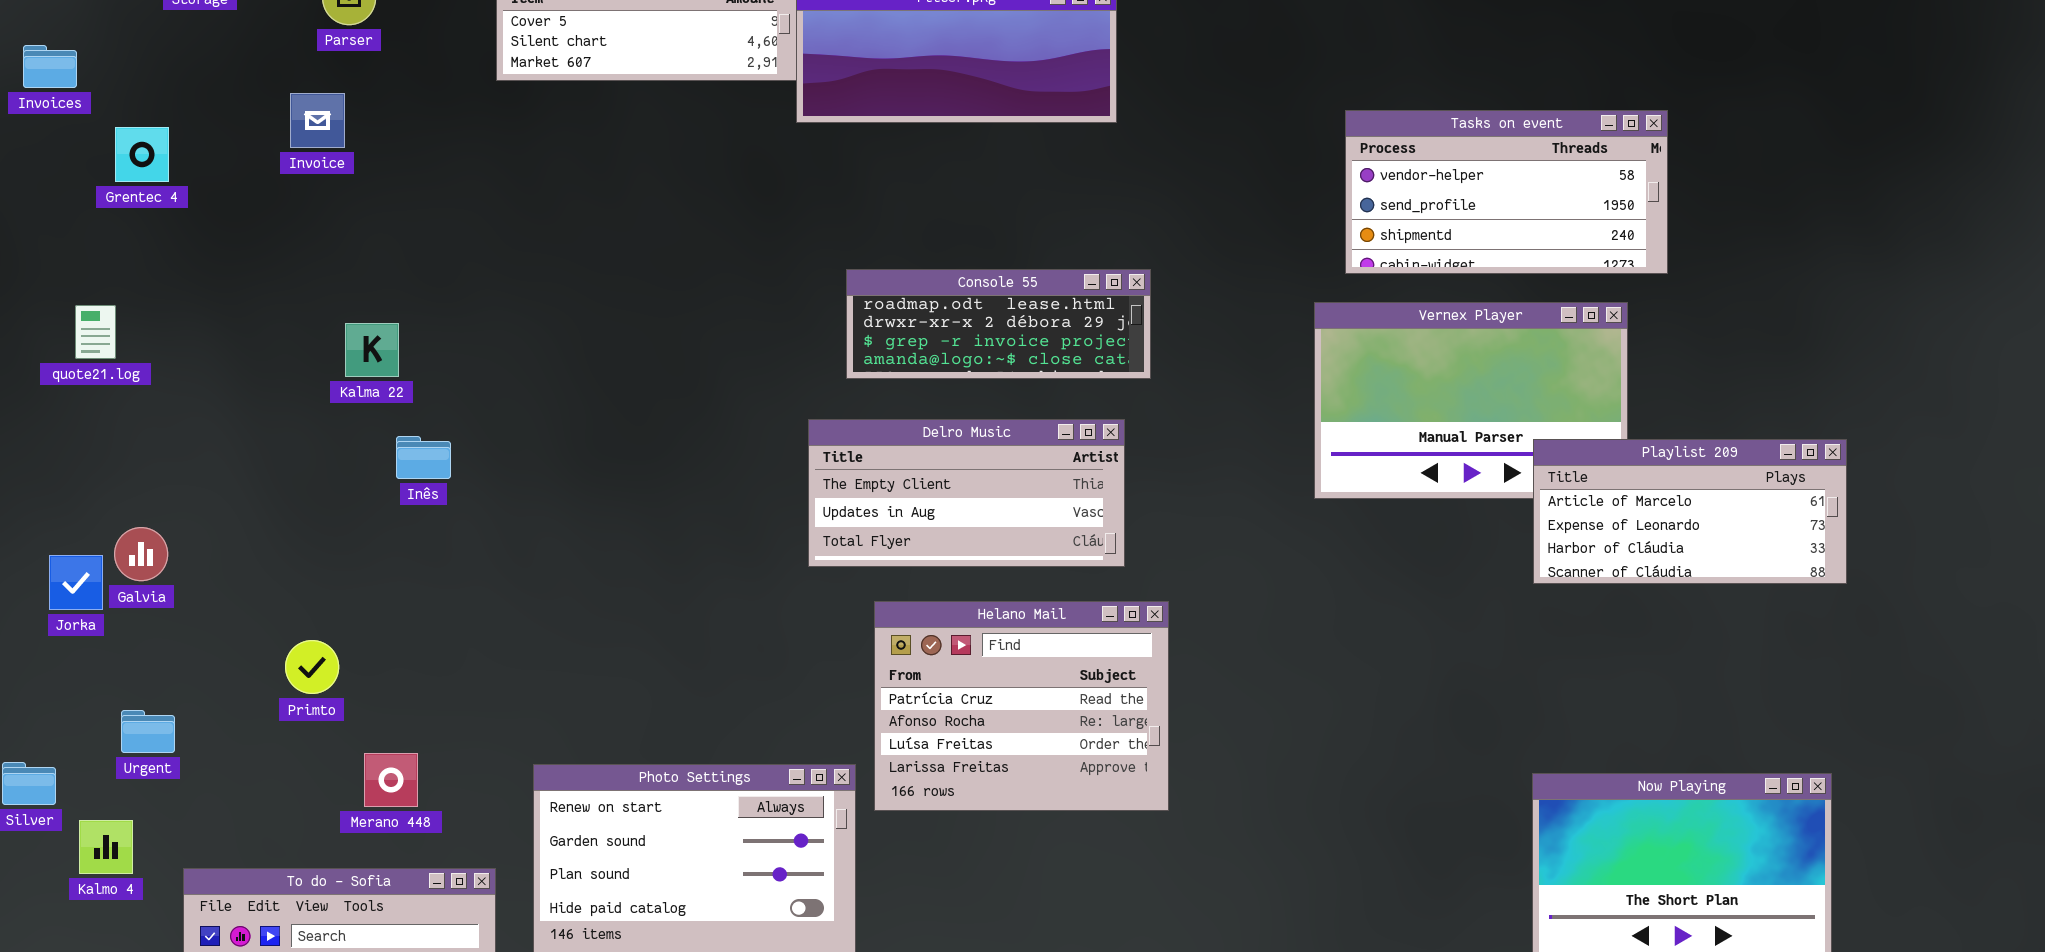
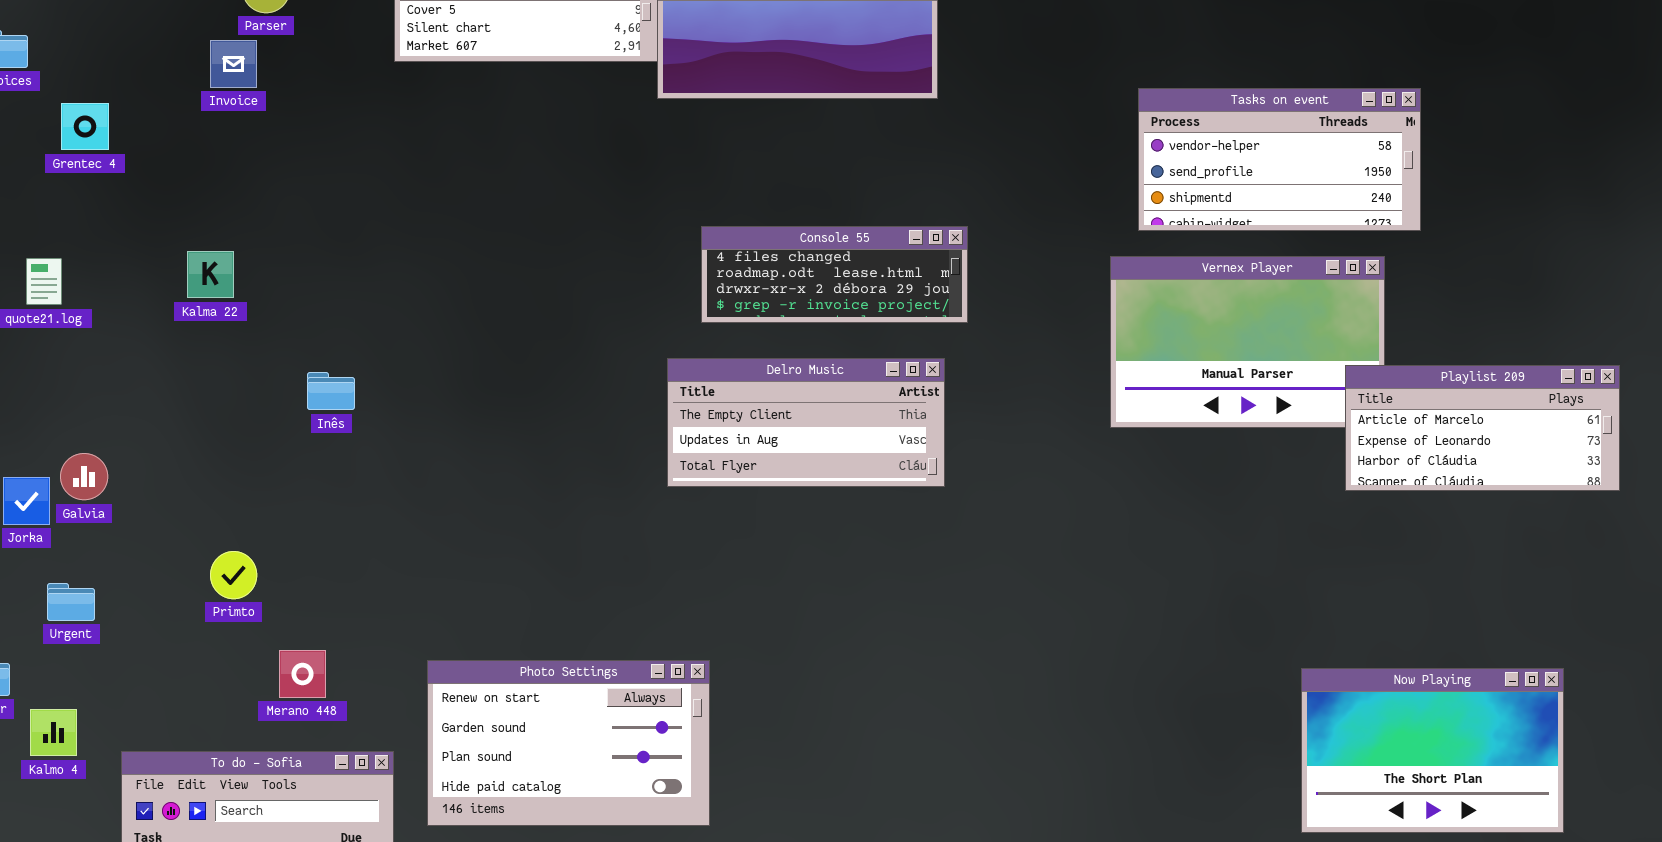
Invoice: [290,93,345,148] -> [210,40,257,88], moved
Console 55: [846,269,1151,379] -> [701,226,968,323], scrolled up 1 row
Kalma 22: [345,323,399,377] -> [187,251,234,298], moved
Playlist 209: [1533,439,1847,584] -> [1345,365,1620,491], moved
Helano Mail: [874,601,1169,811] -> none, closed
Urgent: [121,710,175,753] -> [47,583,95,621], moved

